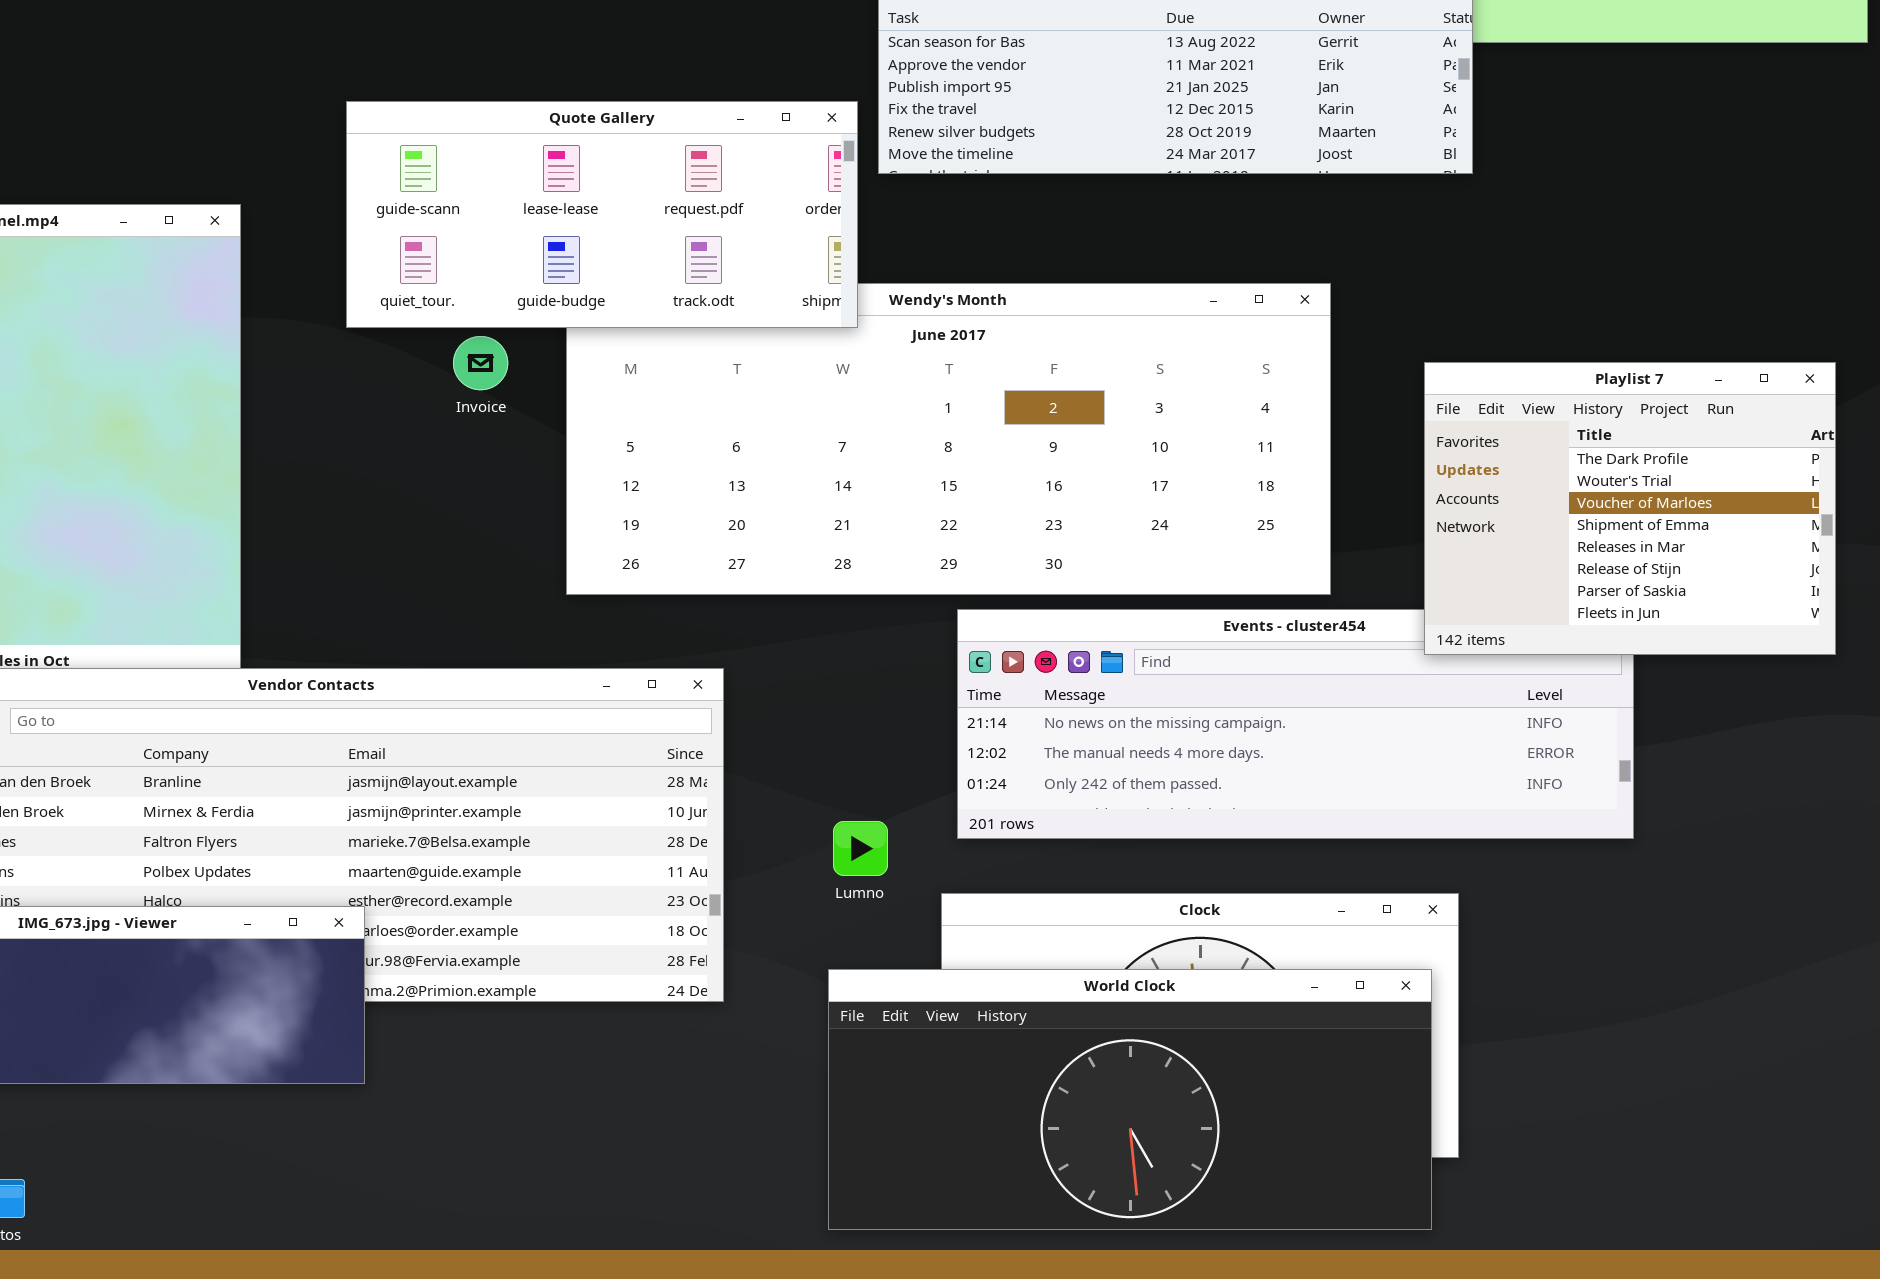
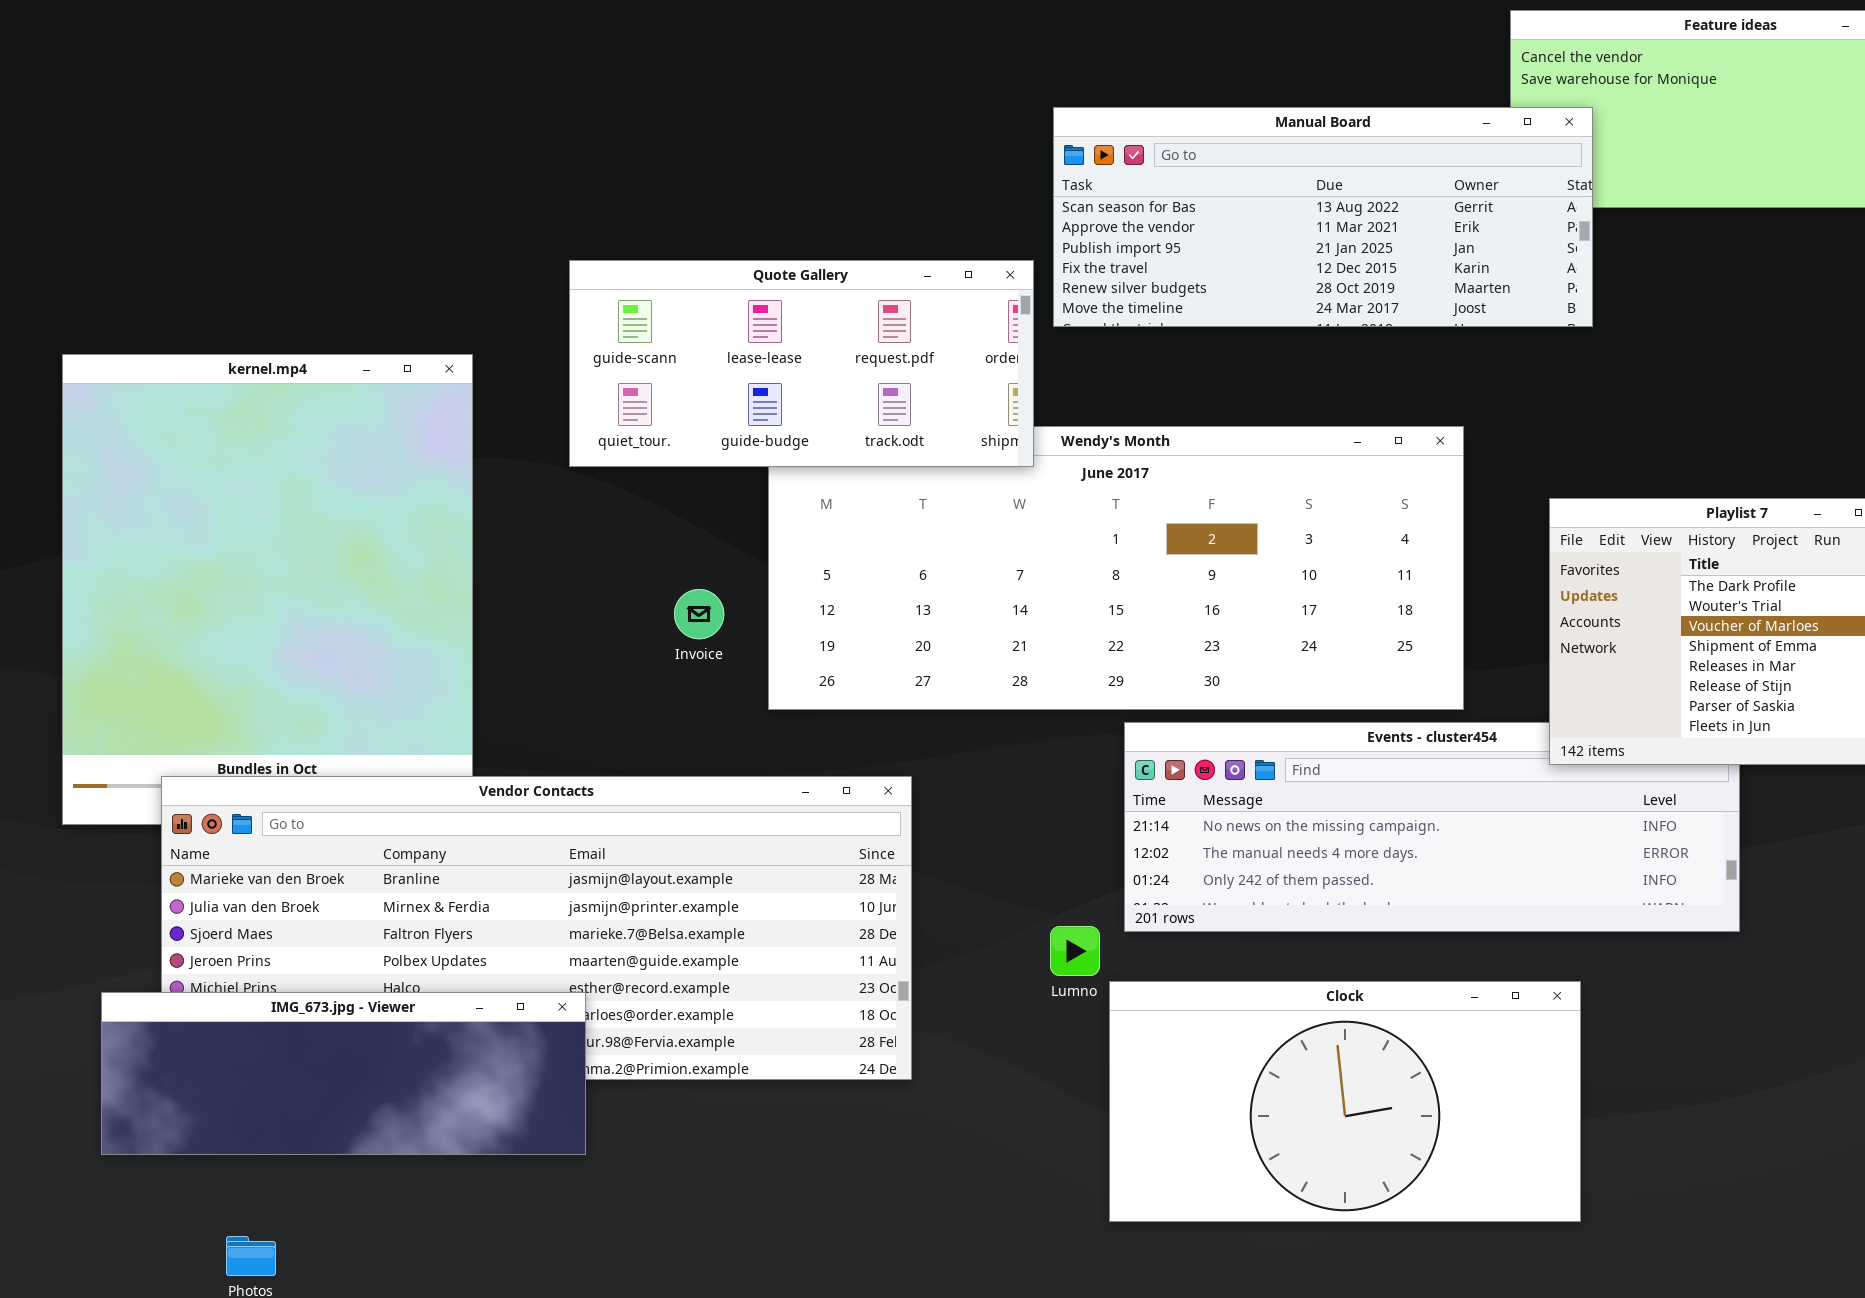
Invoice: [453,336,508,390] -> [674,589,724,639], moved
Lumno: [833,821,888,876] -> [1050,926,1100,976], moved
World Clock: [828,969,1432,1230] -> none, closed

